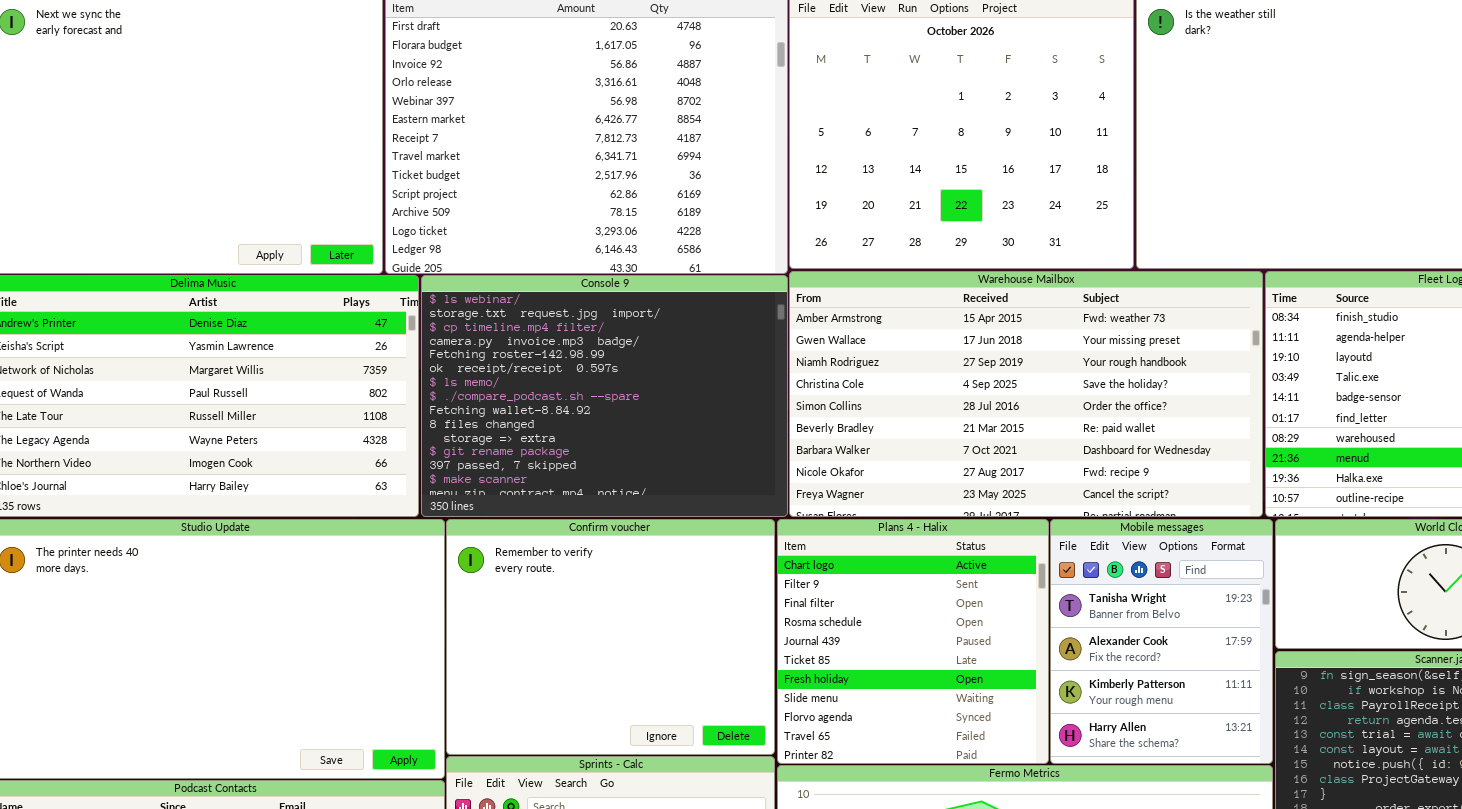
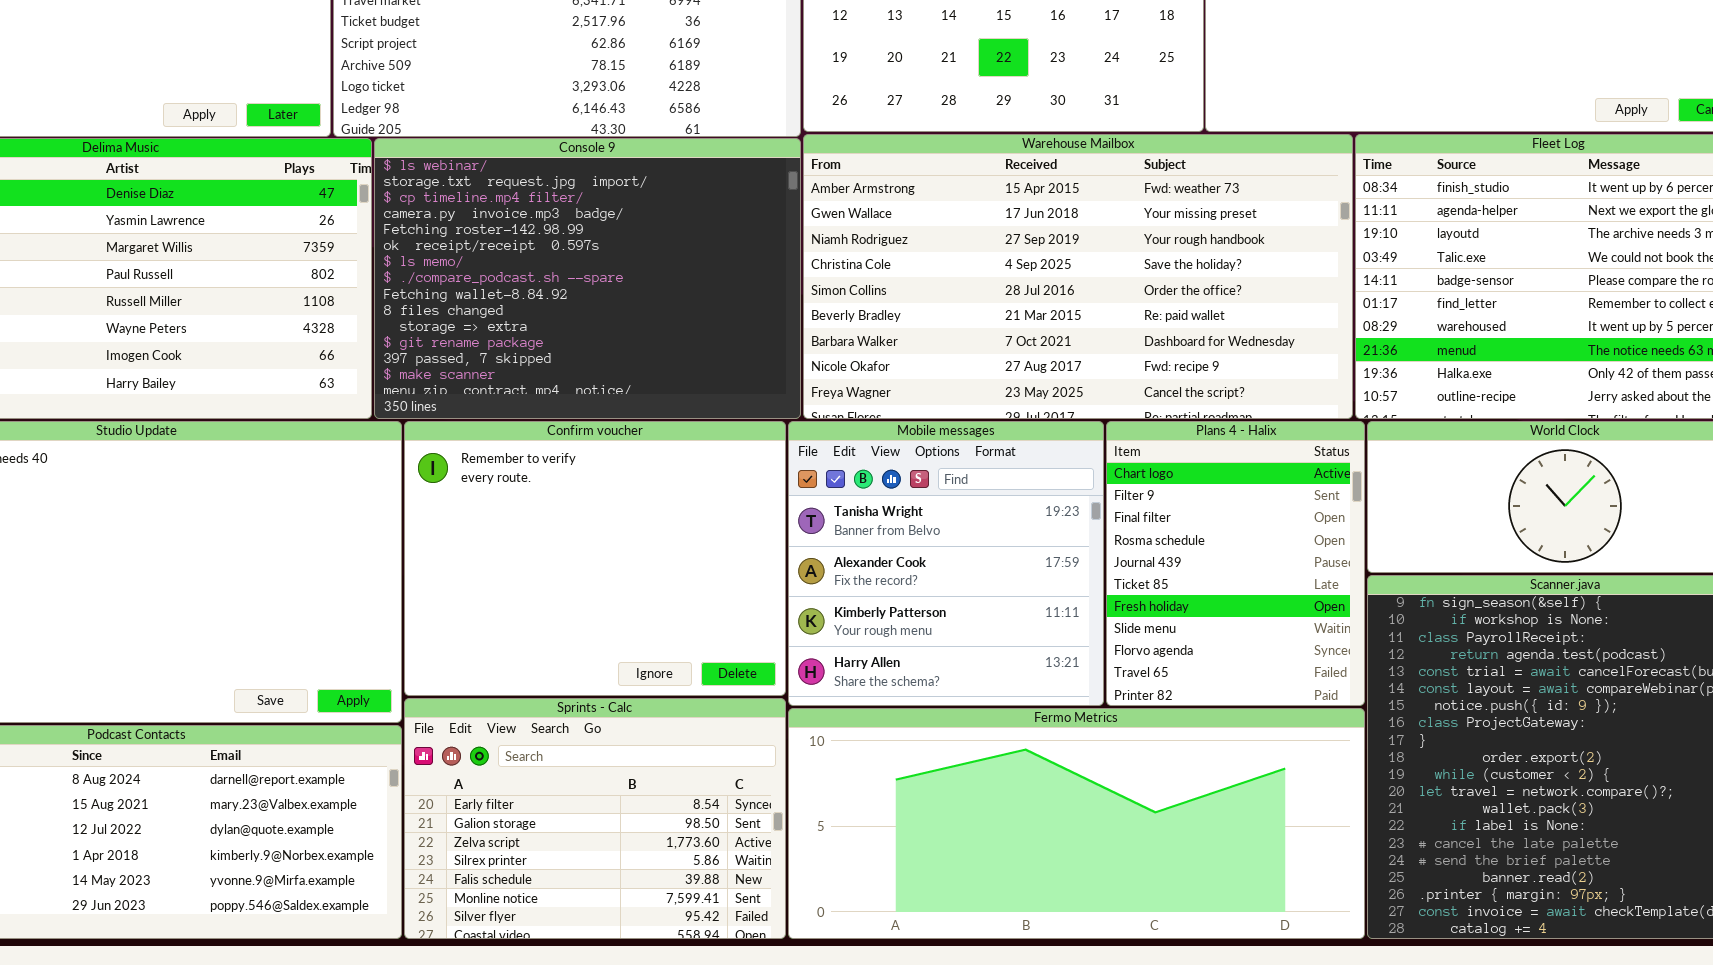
Plans 4 - Halix: [777,519,1049,764] -> [1106,421,1365,706], moved, resized
Mobile messages: [1050,519,1273,764] -> [788,421,1104,706], moved, resized

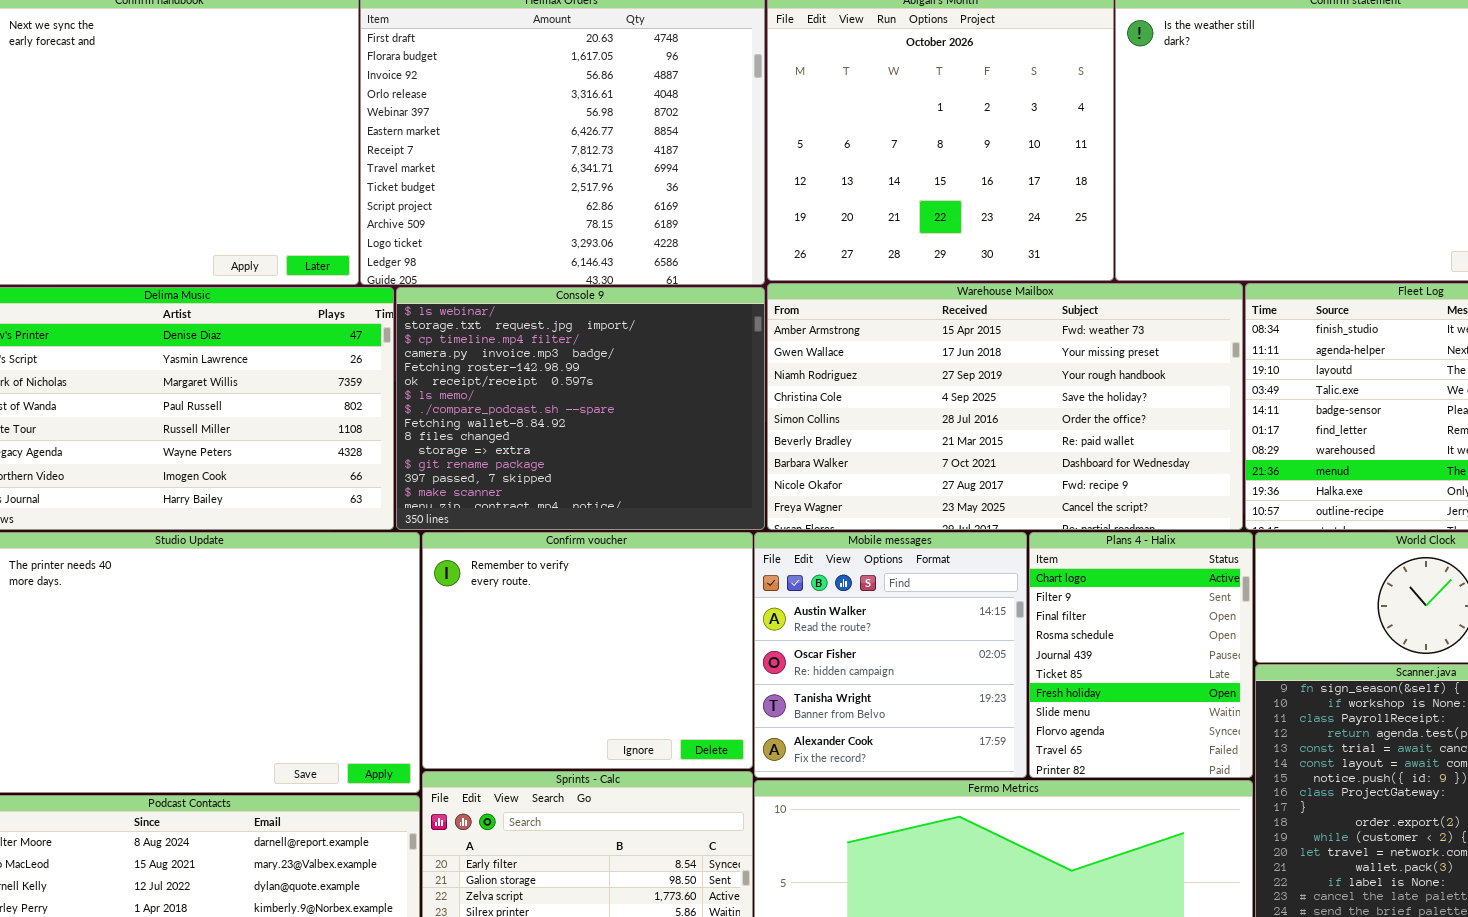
Mobile messages: [788,421,1104,706] -> [754,532,1027,778], scrolled up 2 rows

